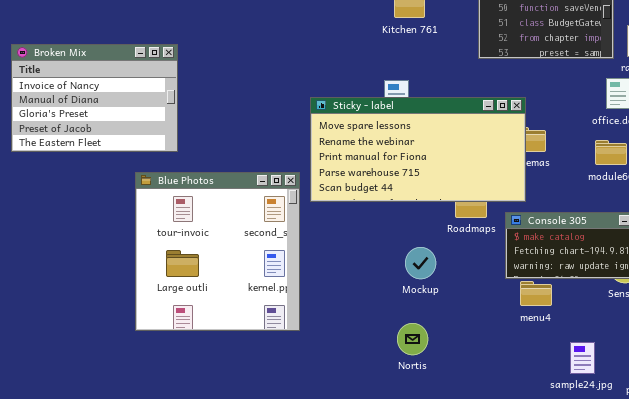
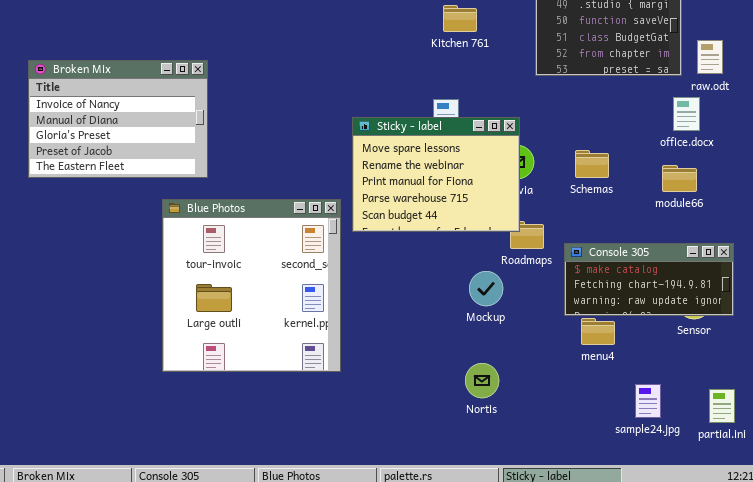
Sticky - label: [310,97,526,202] -> [352,117,520,232], resized
Mockup: [405,247,436,279] -> [469,271,503,306], moved
Nortis: [397,323,428,355] -> [465,363,499,398], moved

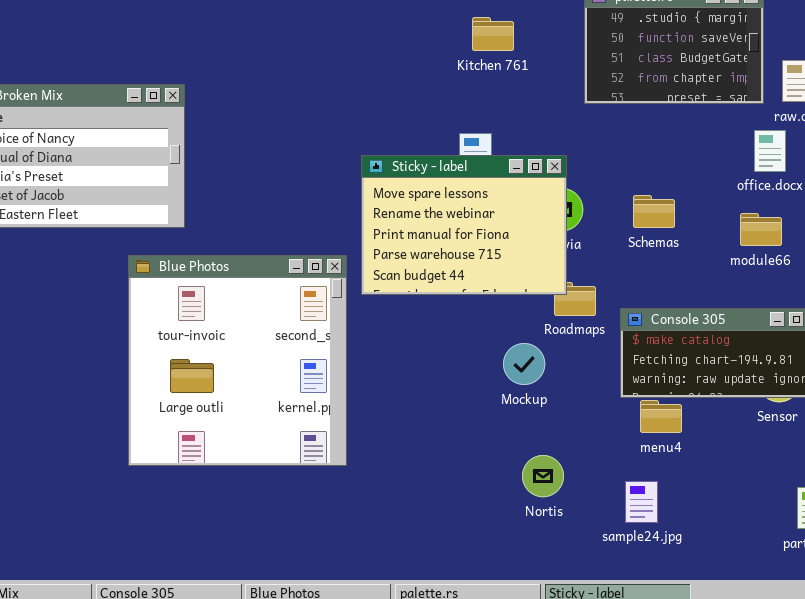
Nortis: [465,363,499,398] -> [522,455,564,497], moved
sample24.jpg: [635,384,661,418] -> [625,481,658,523], moved

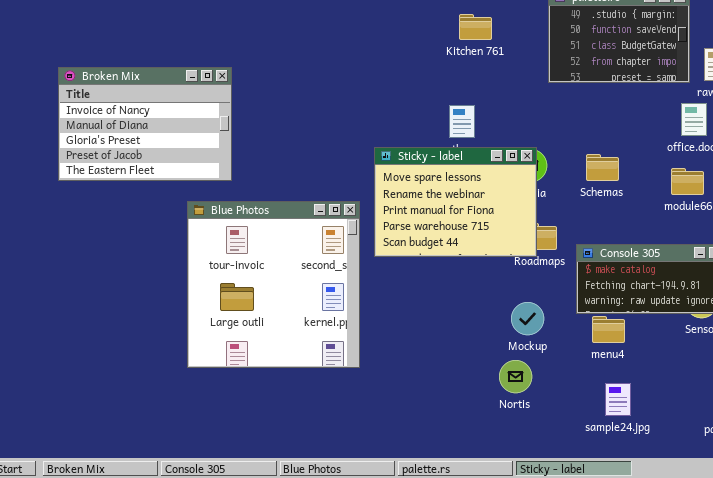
Sticky - label: [361,155,567,295] -> [374,147,537,257], moved
Mockup: [503,343,545,385] -> [511,302,544,335], moved
sample24.jpg: [625,481,658,523] -> [605,383,631,416], moved

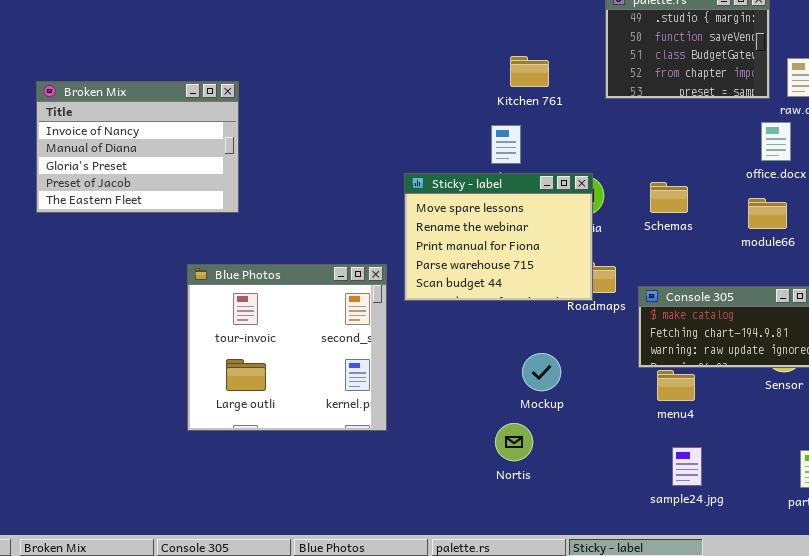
Kitchen 761: [459,14,492,40] -> [510,56,549,87], moved
Blue Photos: [187,201,360,368] -> [187,264,387,431], resized
Mockup: [511,302,544,335] -> [522,353,561,391], moved
Nortis: [499,360,532,393] -> [495,423,533,461], moved

